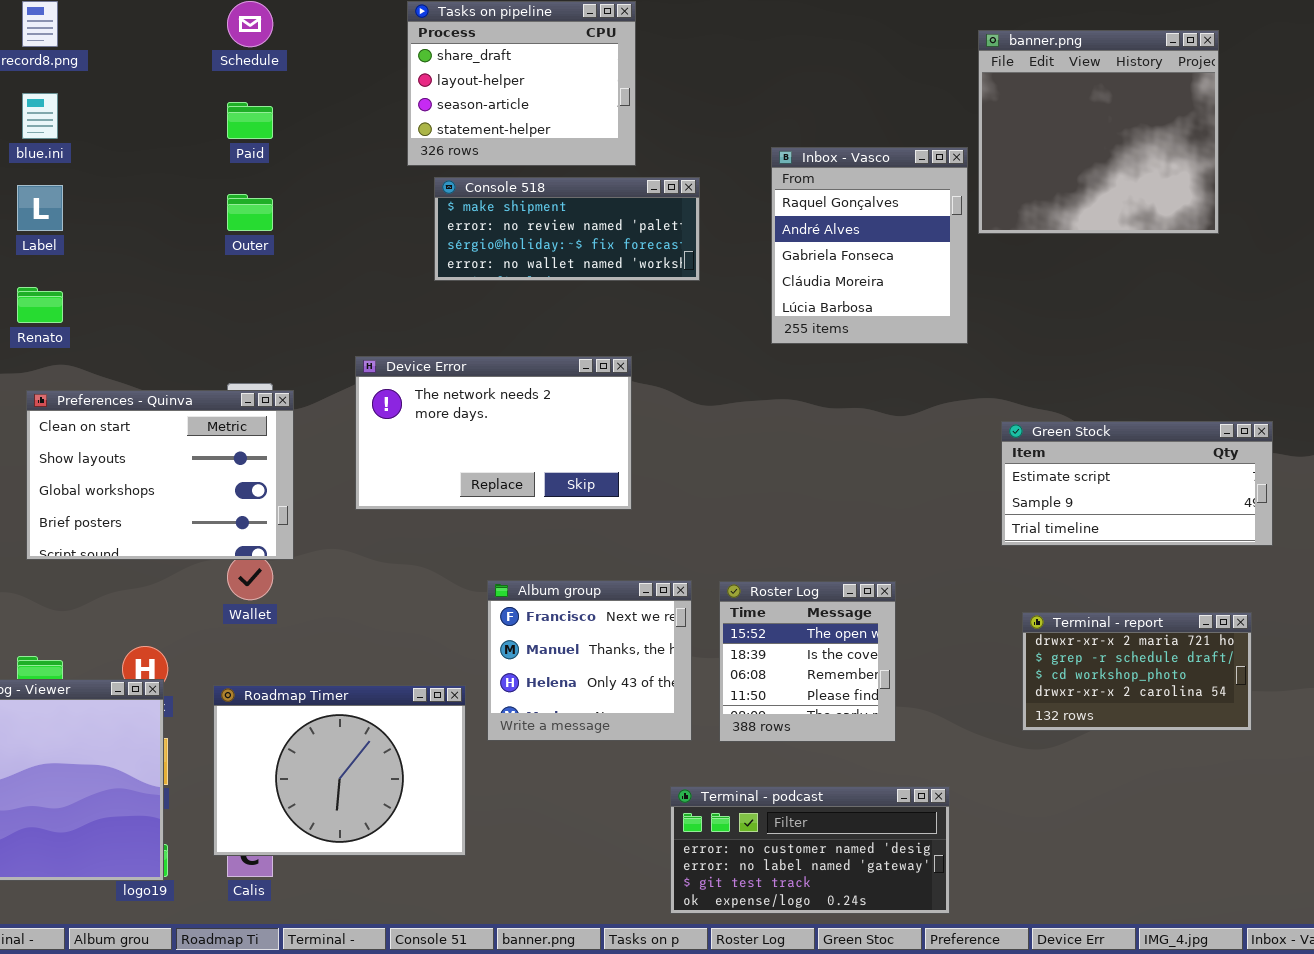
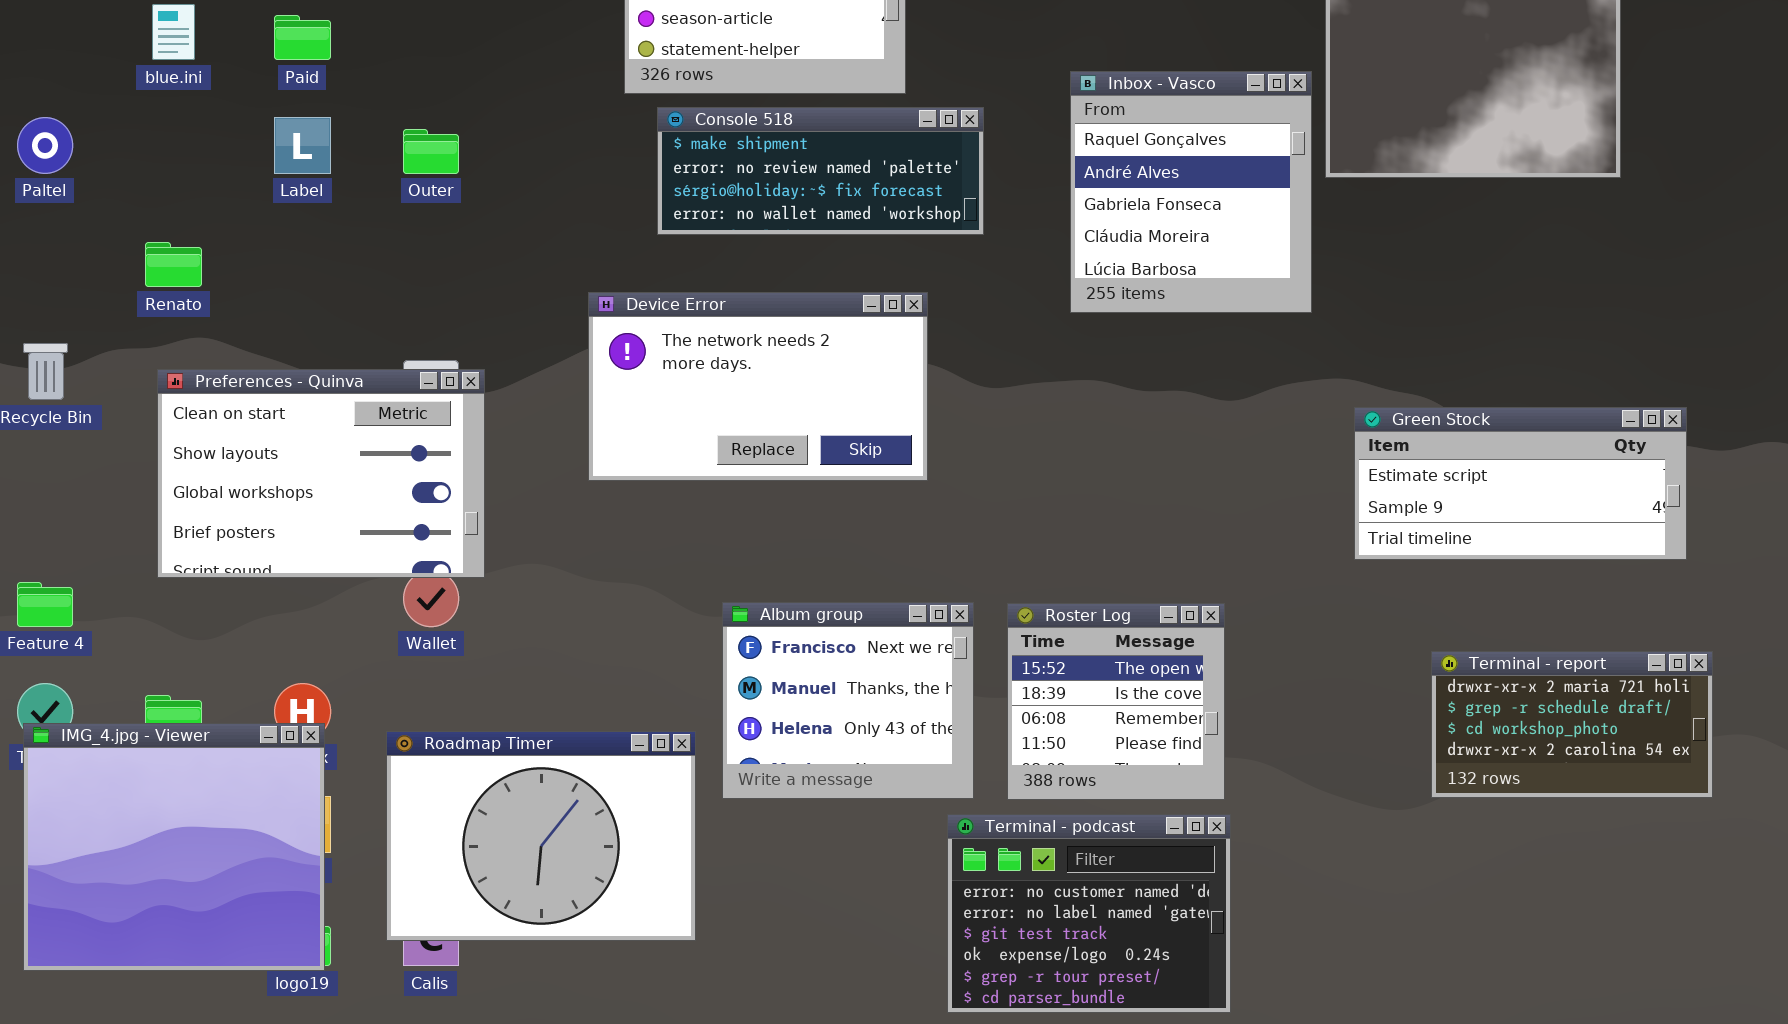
Paid: [227,102,273,139] -> [274,15,331,60], moved
Label: [17,185,63,231] -> [274,117,331,174], moved
Device Error: [355,356,632,510] -> [588,292,928,481], moved
Terminal - report: [1022,612,1252,731] -> [1431,651,1713,798], moved
Terminal - podcast: [670,786,950,914] -> [947,814,1231,1013], resized

